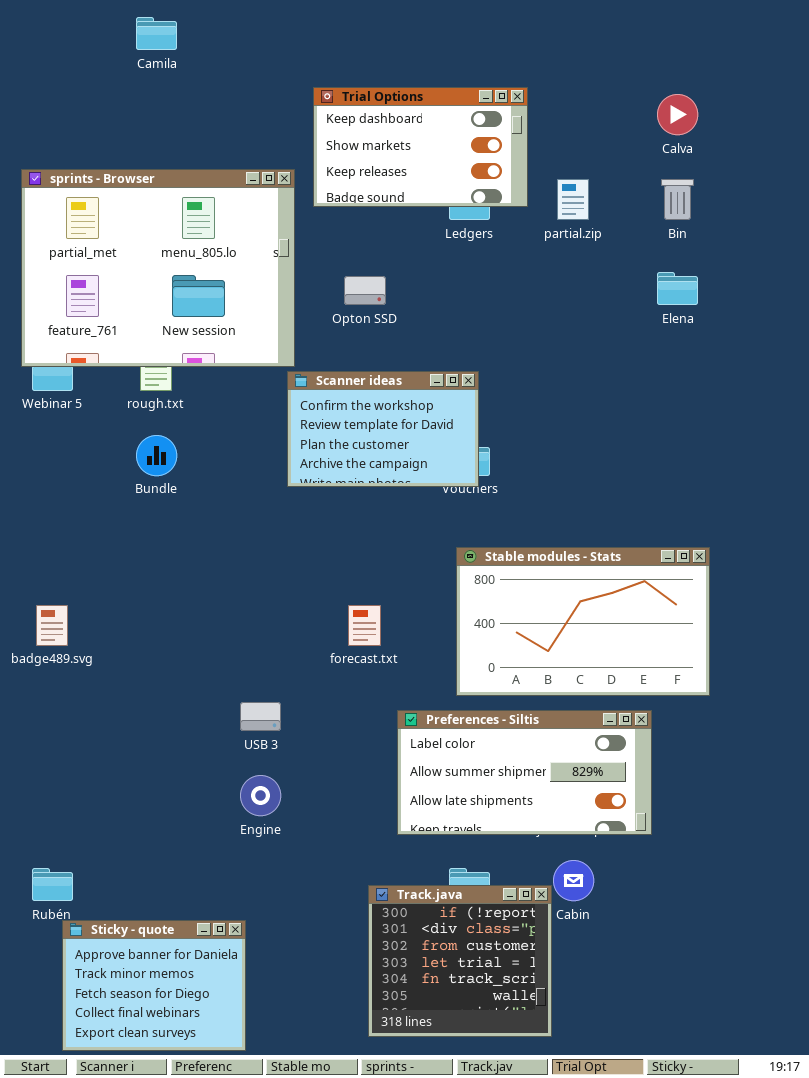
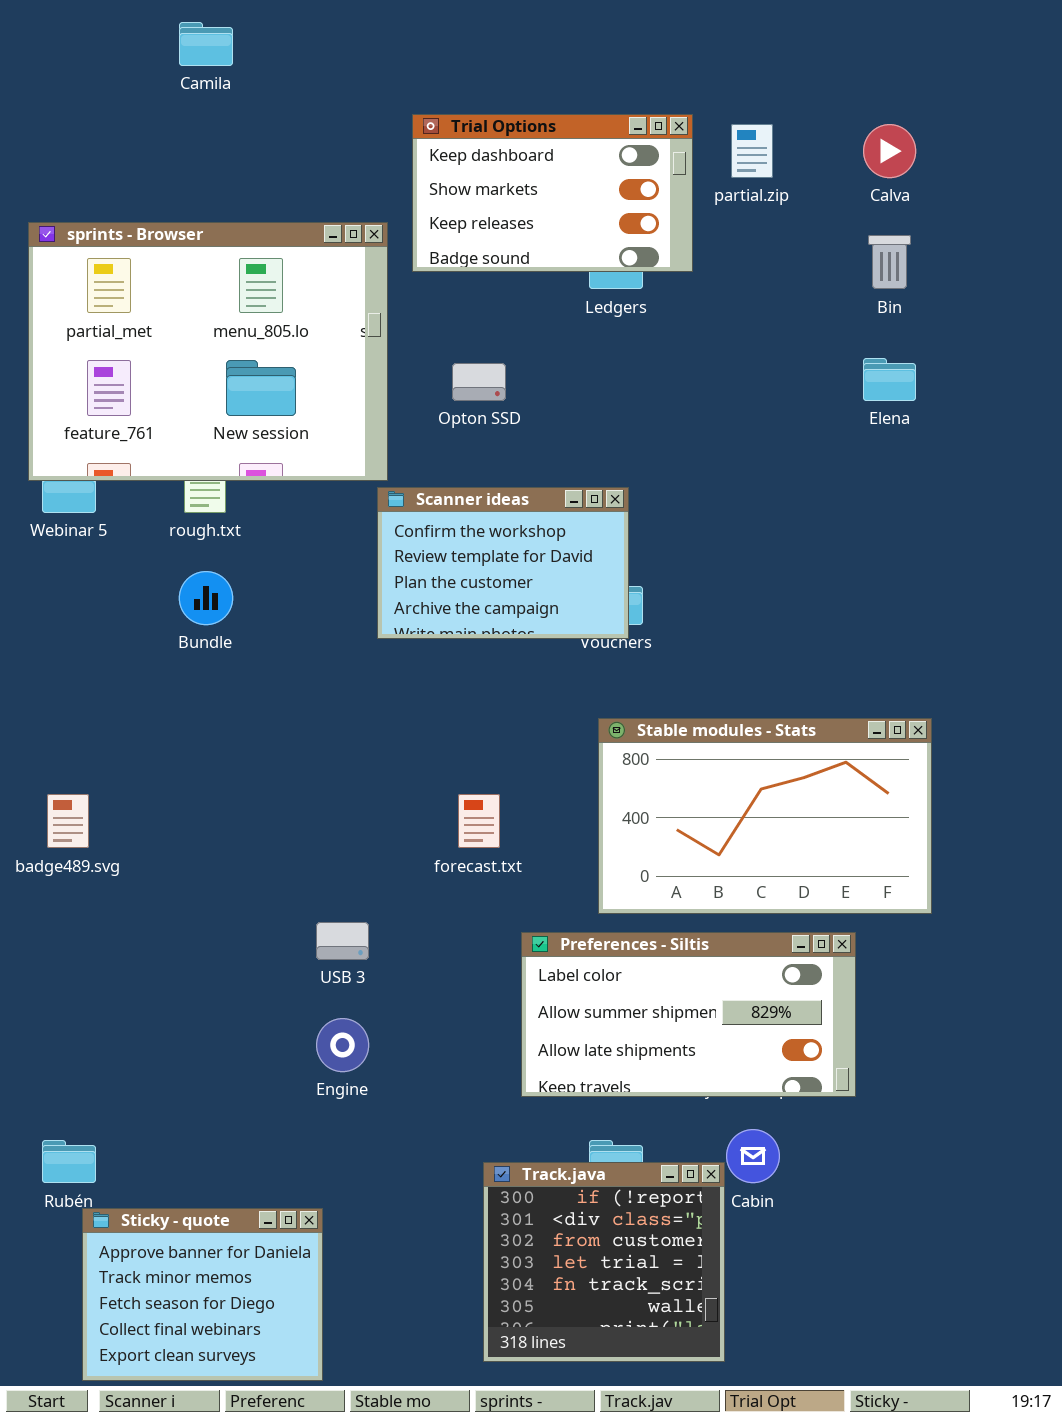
partial.zip: [557,179,589,220] -> [731,124,773,178], moved

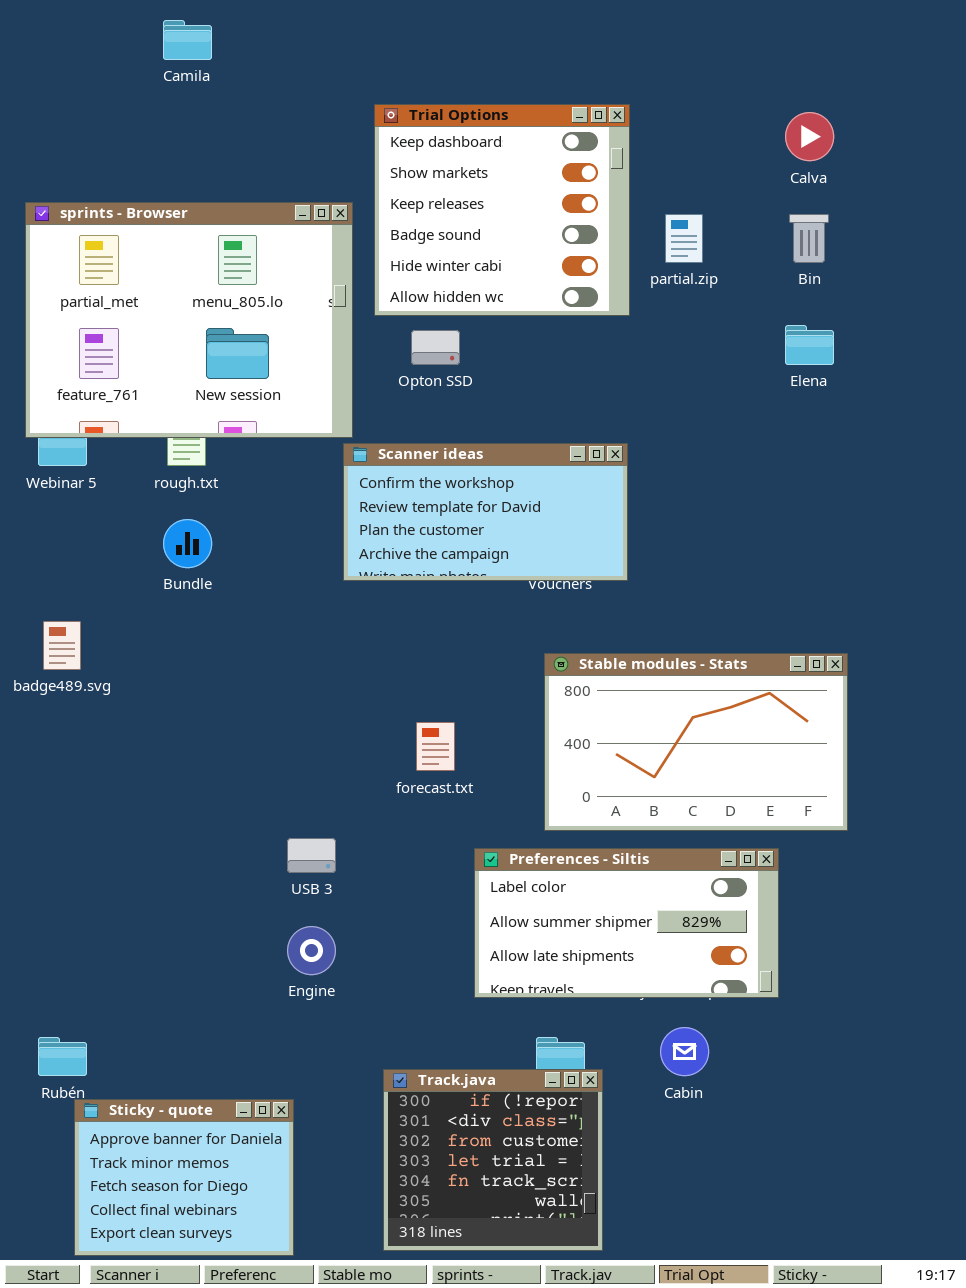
Trial Options: [412,114,693,272] -> [374,104,630,316], resized
partial.zip: [731,124,773,178] -> [665,214,703,263], moved
Scanner ideas: [377,487,629,639] -> [343,443,628,581], resized
badge489.svg: [47,794,89,848] -> [43,621,81,670], moved
Track.java: [483,1162,725,1362] -> [383,1069,603,1251], moved

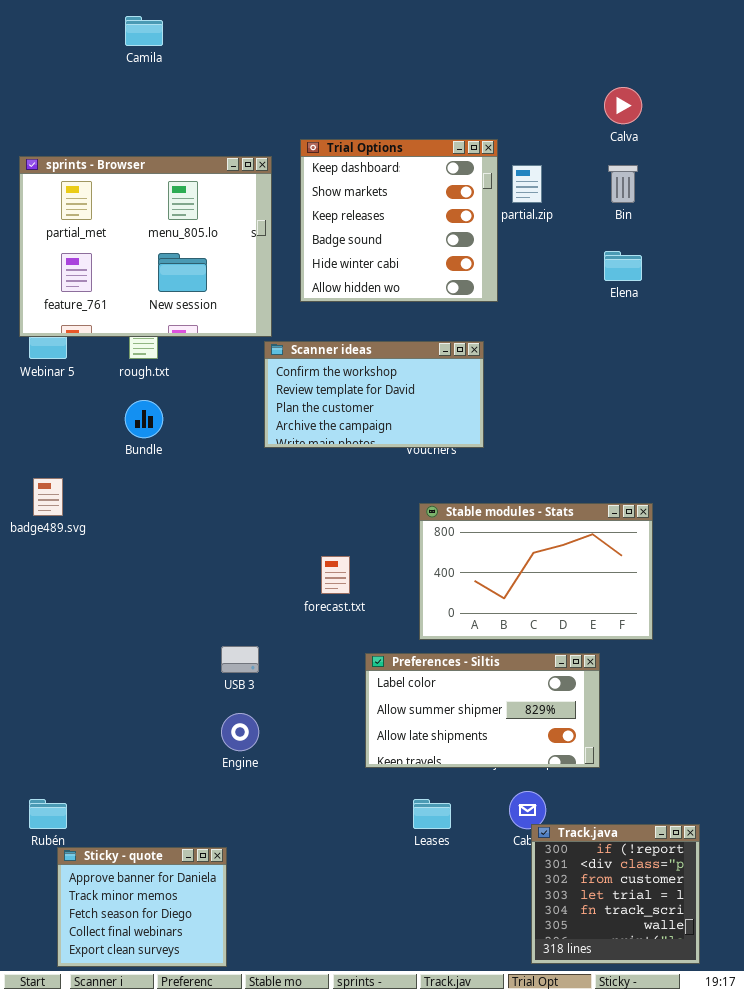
Trial Options: [374,104,630,316] -> [300,139,498,302], moved
Track.java: [383,1069,603,1251] -> [531,824,700,964], moved

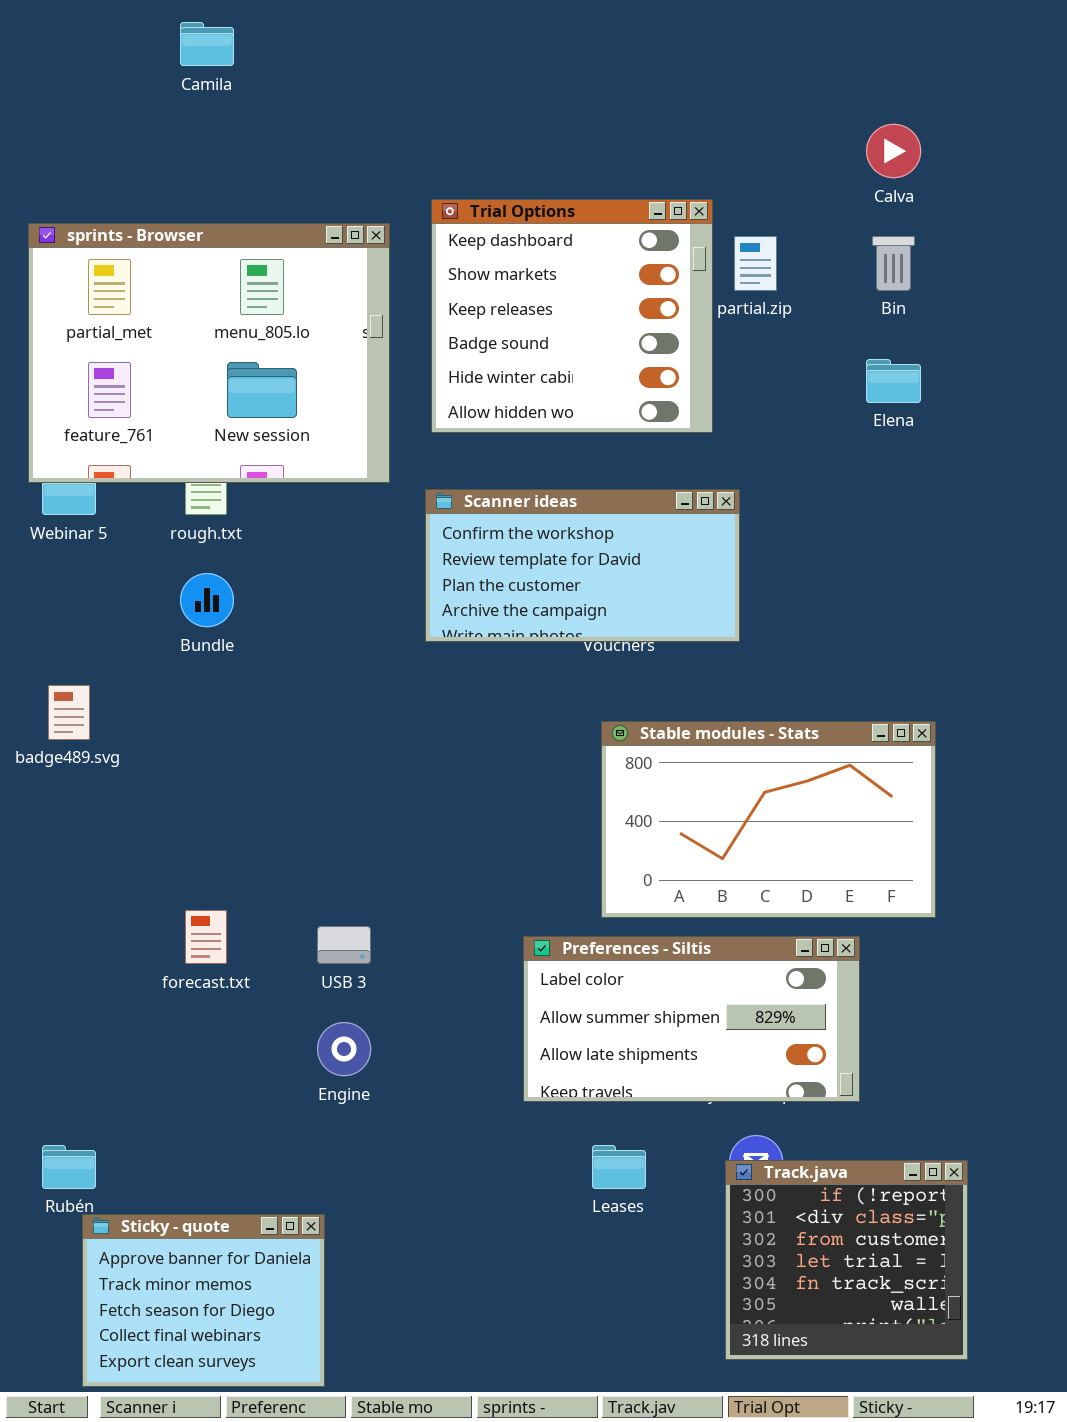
Scanner ideas: [264,341,484,448] -> [425,489,740,642], moved
forecast.txt: [321,556,350,594] -> [185,910,227,964], moved
Track.java: [531,824,700,964] -> [725,1160,968,1360], moved

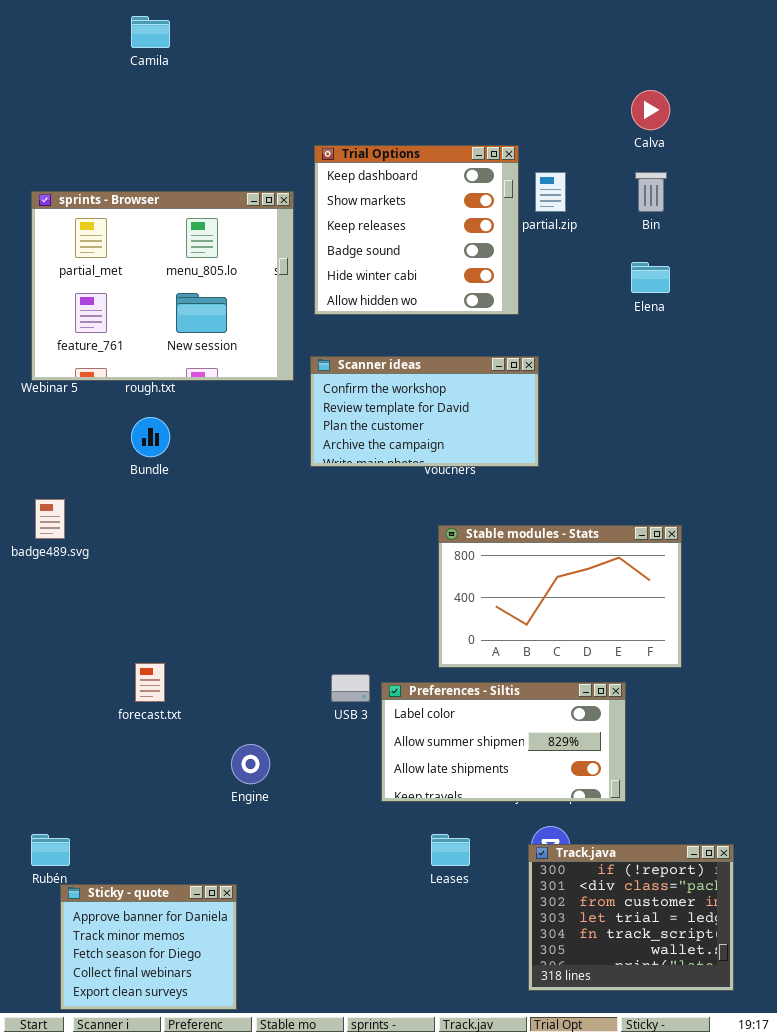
sprints - Browser: [28,223,390,483] -> [31,191,294,381], moved
USB 3: [317,926,371,964] -> [331,674,370,702], moved
Track.java: [725,1160,968,1360] -> [528,844,734,991], resized

